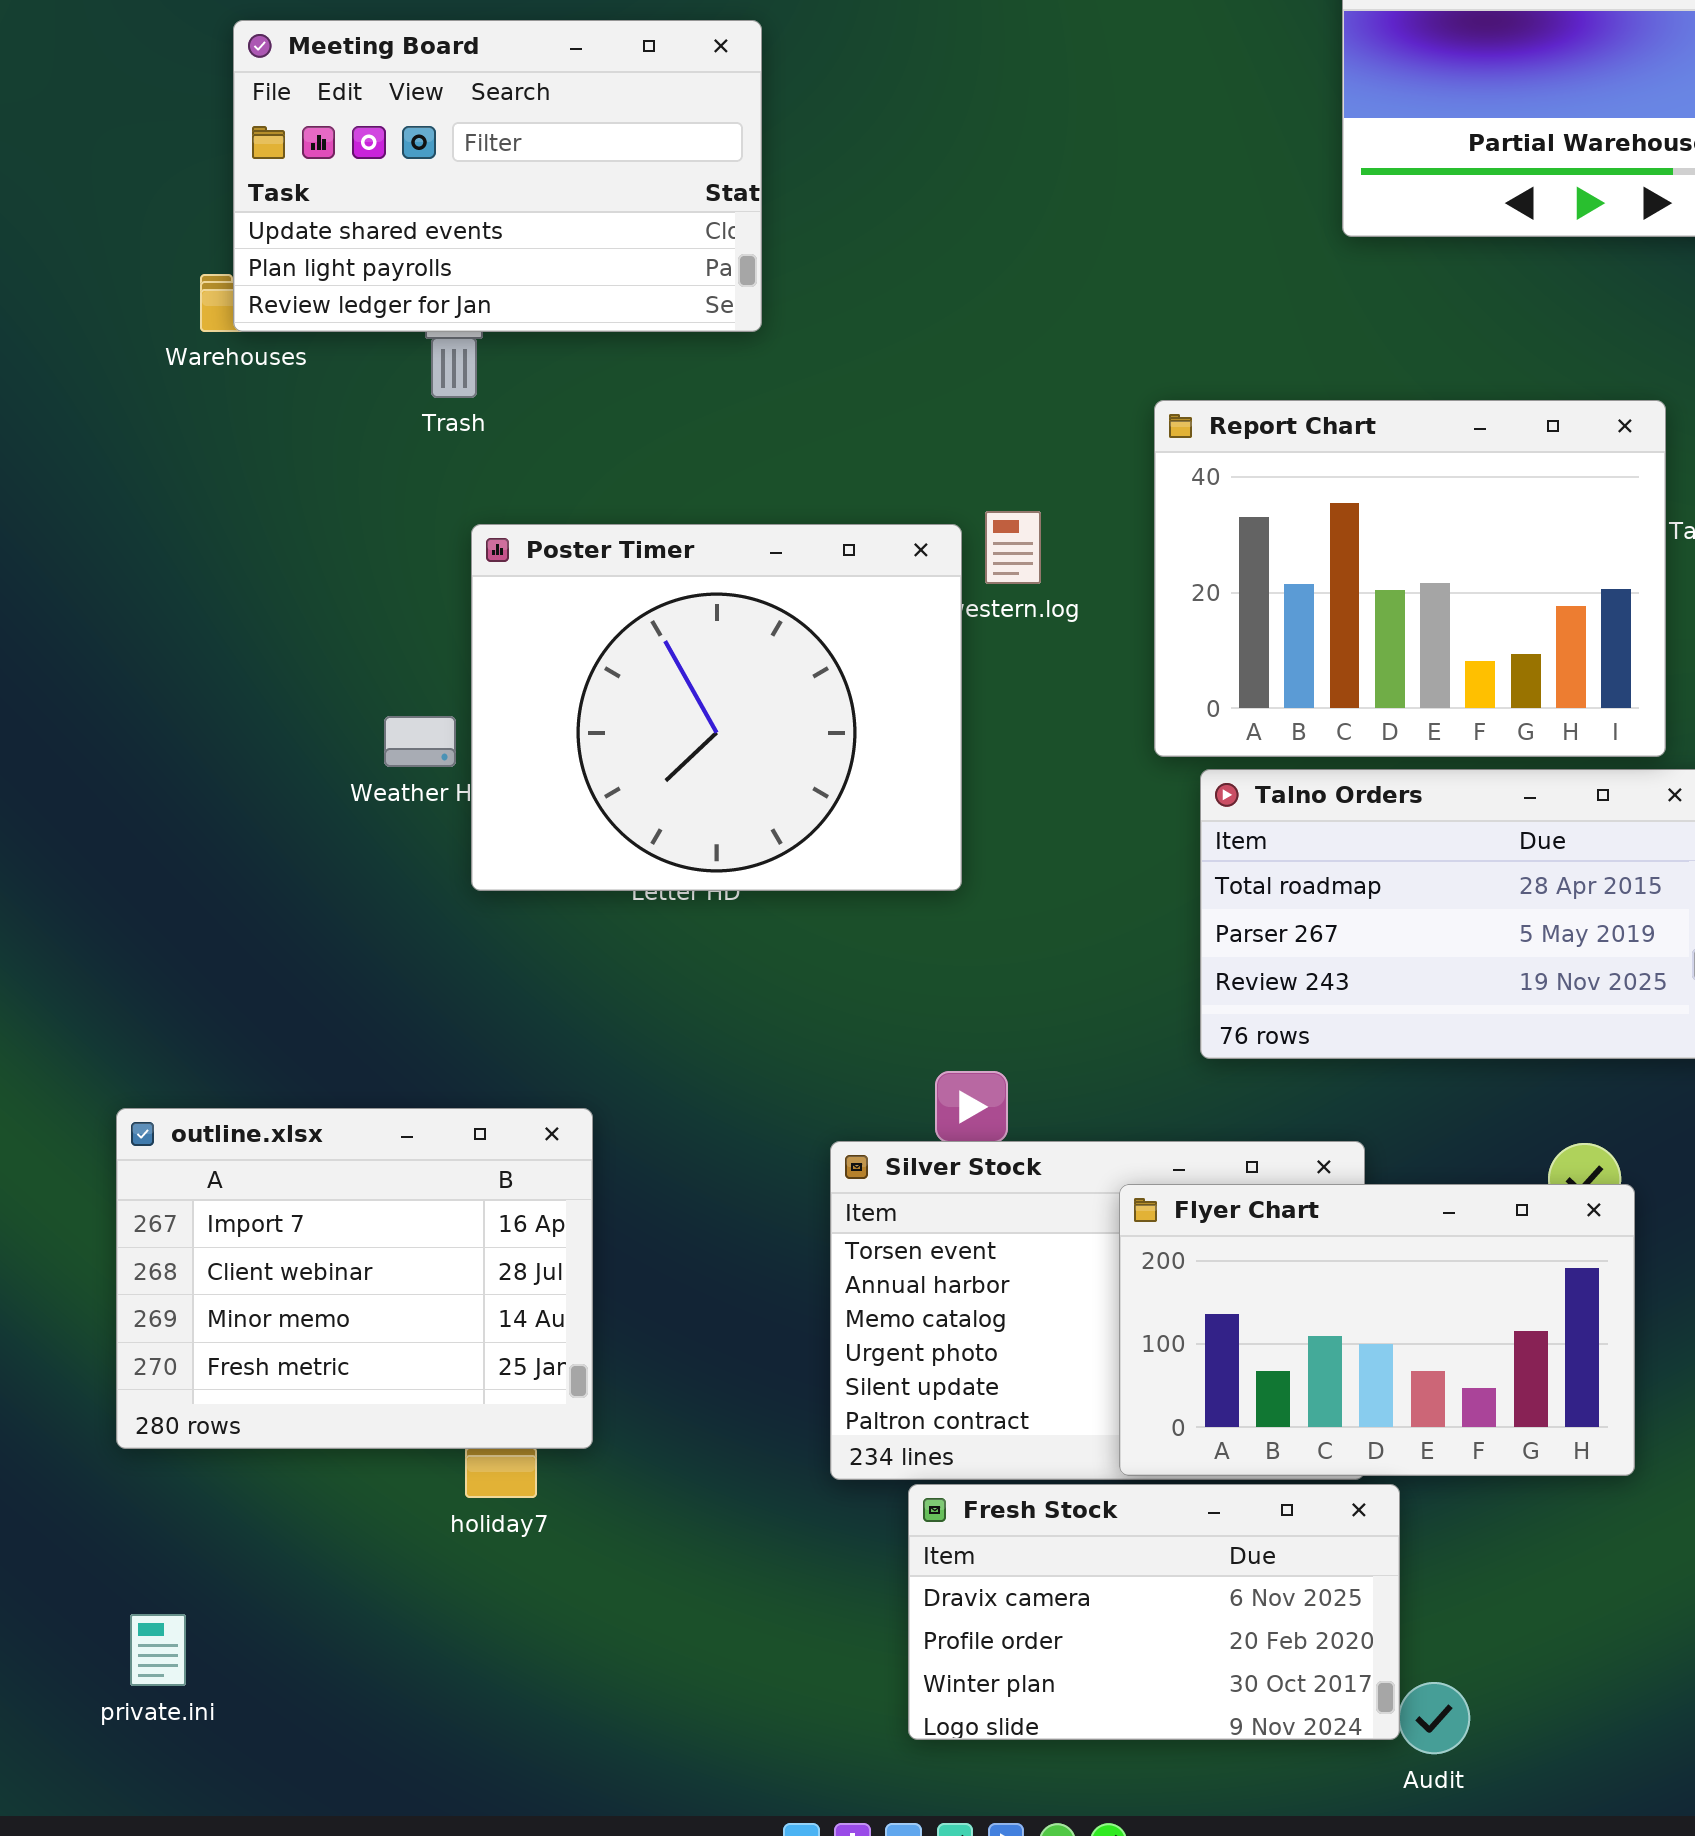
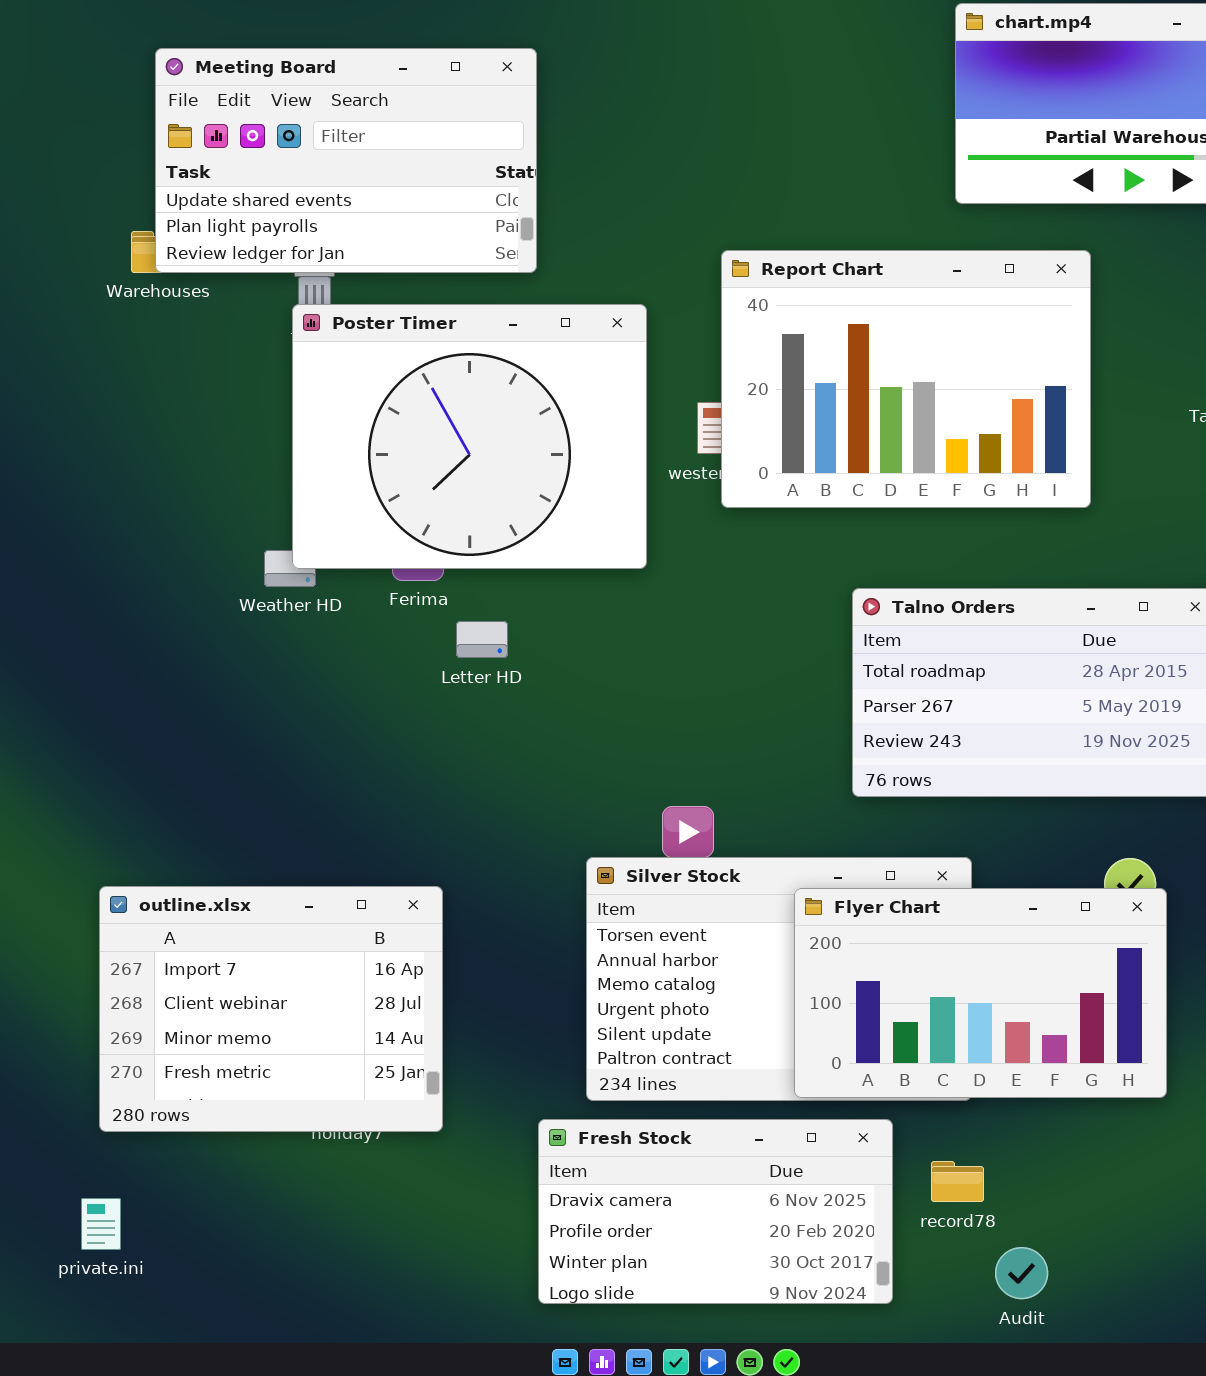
Report Chart: [1154,400,1666,757] -> [721,250,1091,508], moved
Poster Timer: [471,524,962,891] -> [292,304,647,569], moved
outline.xlsx: [116,1108,593,1449] -> [99,886,443,1132], moved
Fresh Stock: [908,1484,1400,1740] -> [538,1119,893,1304], moved

